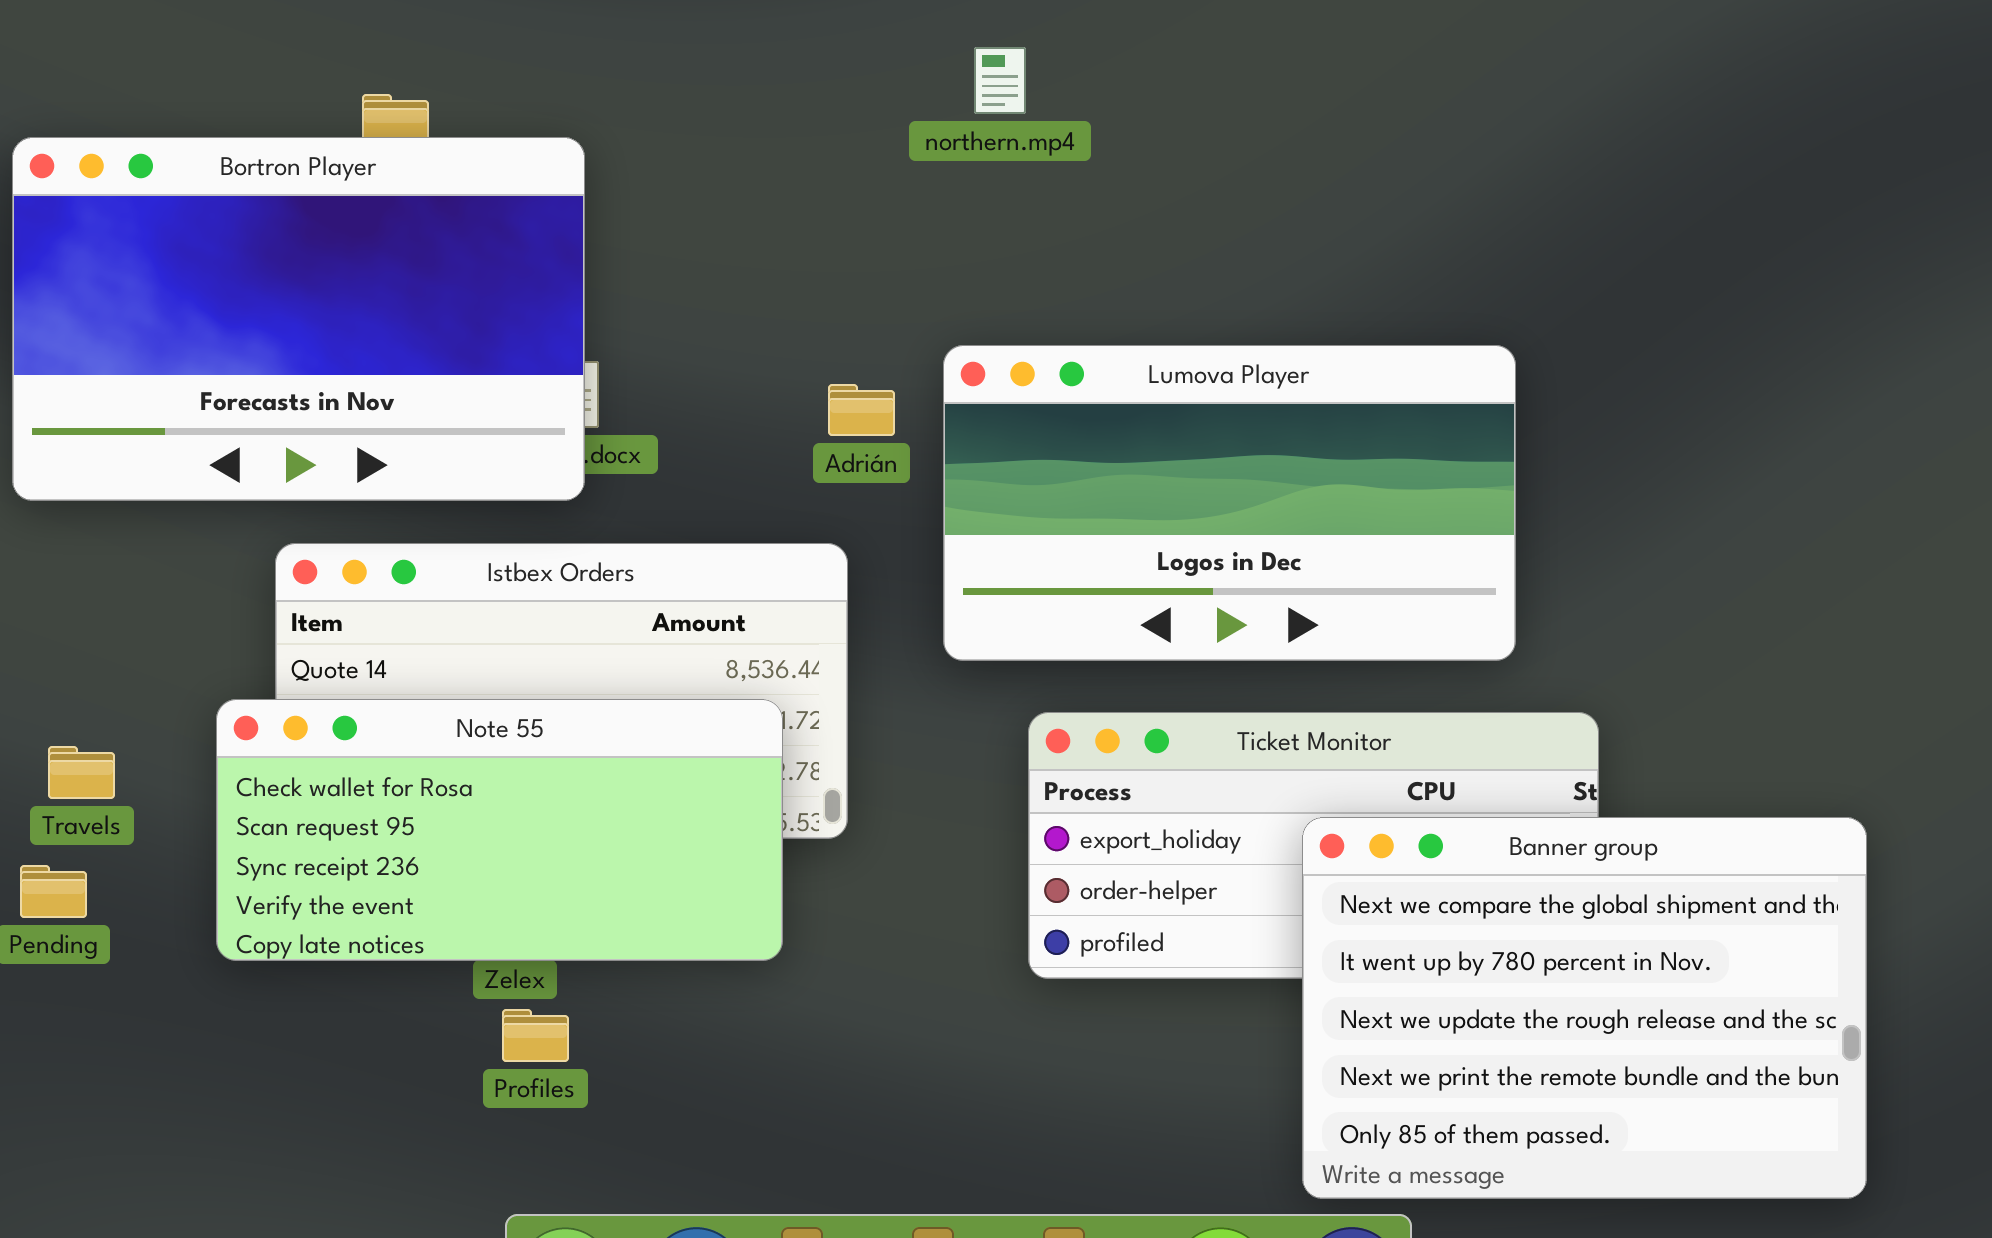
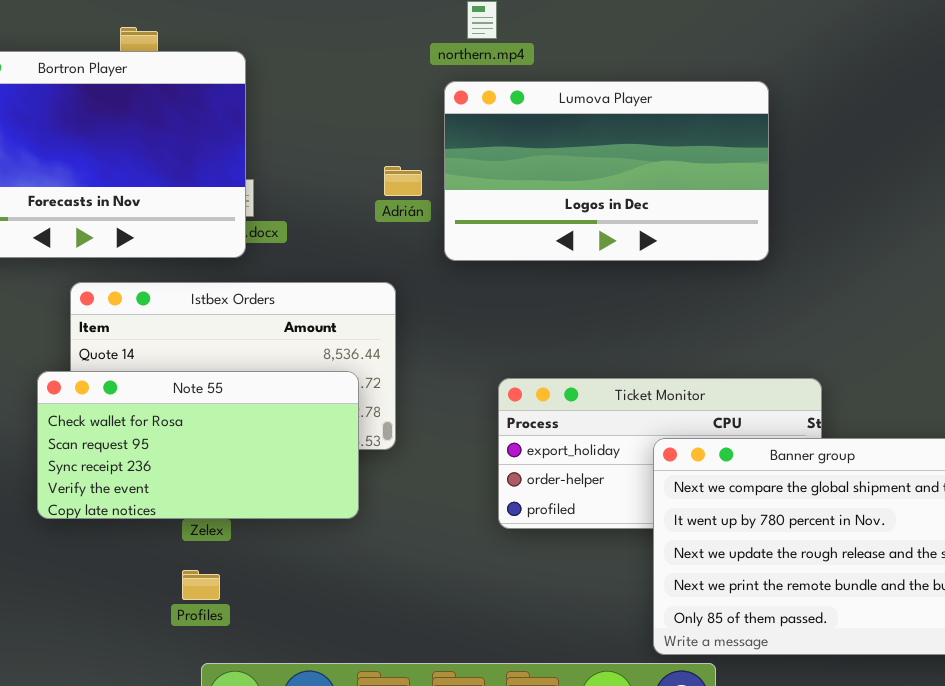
Lumova Player: [943,345,1516,661] -> [444,81,769,261], moved
Adrián: [828,384,895,436] -> [384,166,422,196], moved
Profiles: [502,1009,569,1062] -> [182,570,220,600], moved

